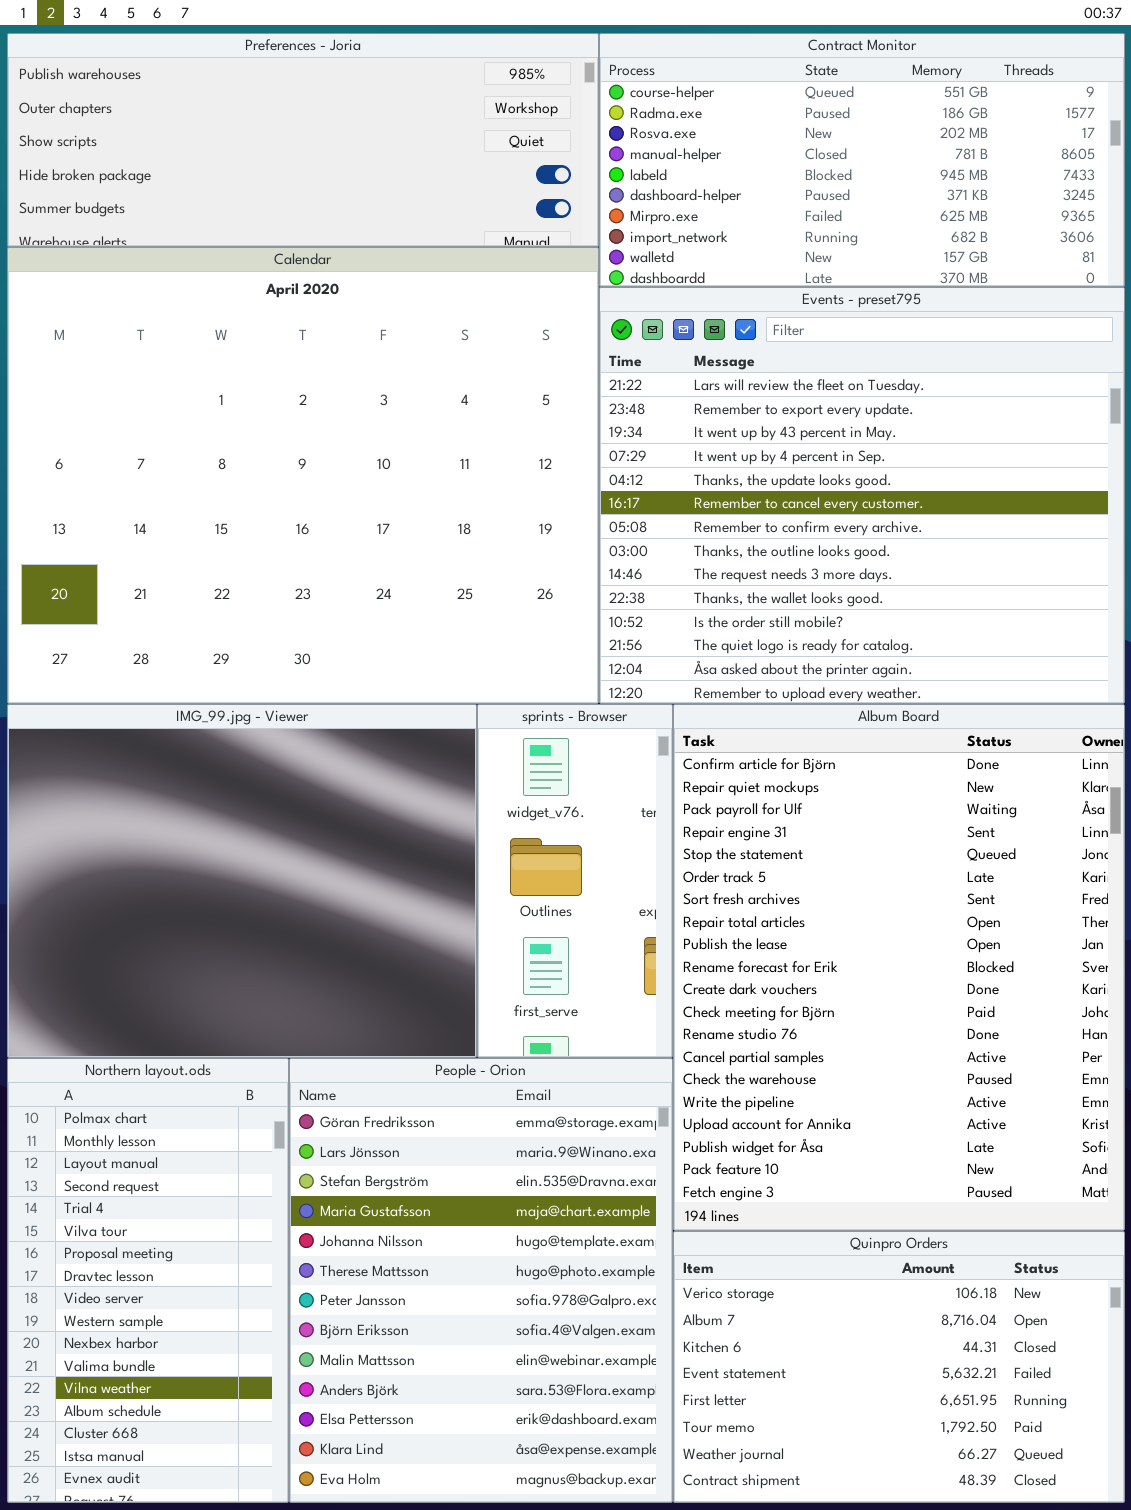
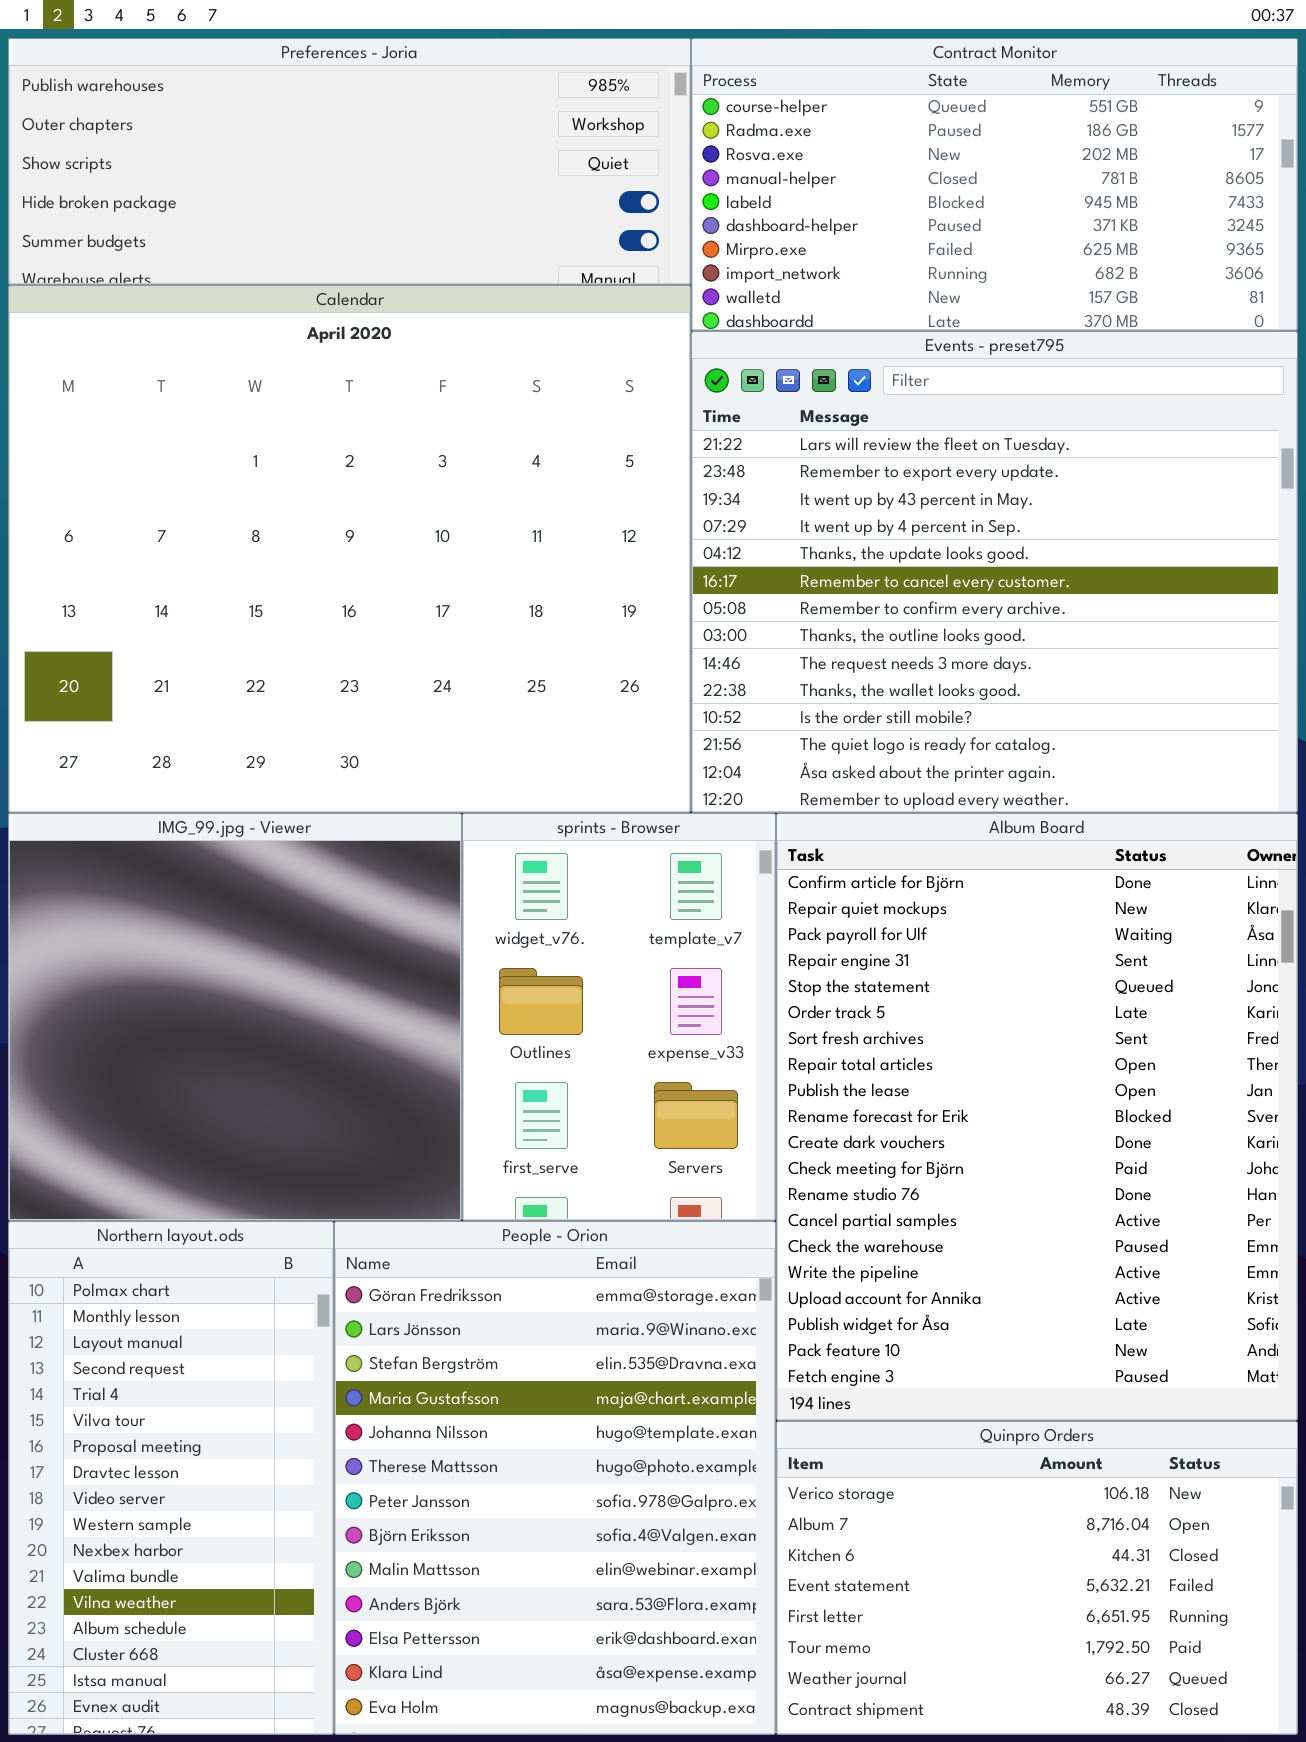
IMG_99.jpg - Viewer: [7,704,477,1058] -> [8,813,462,1221], resized
sprints - Browser: [477,704,673,1058] -> [462,813,776,1221], resized

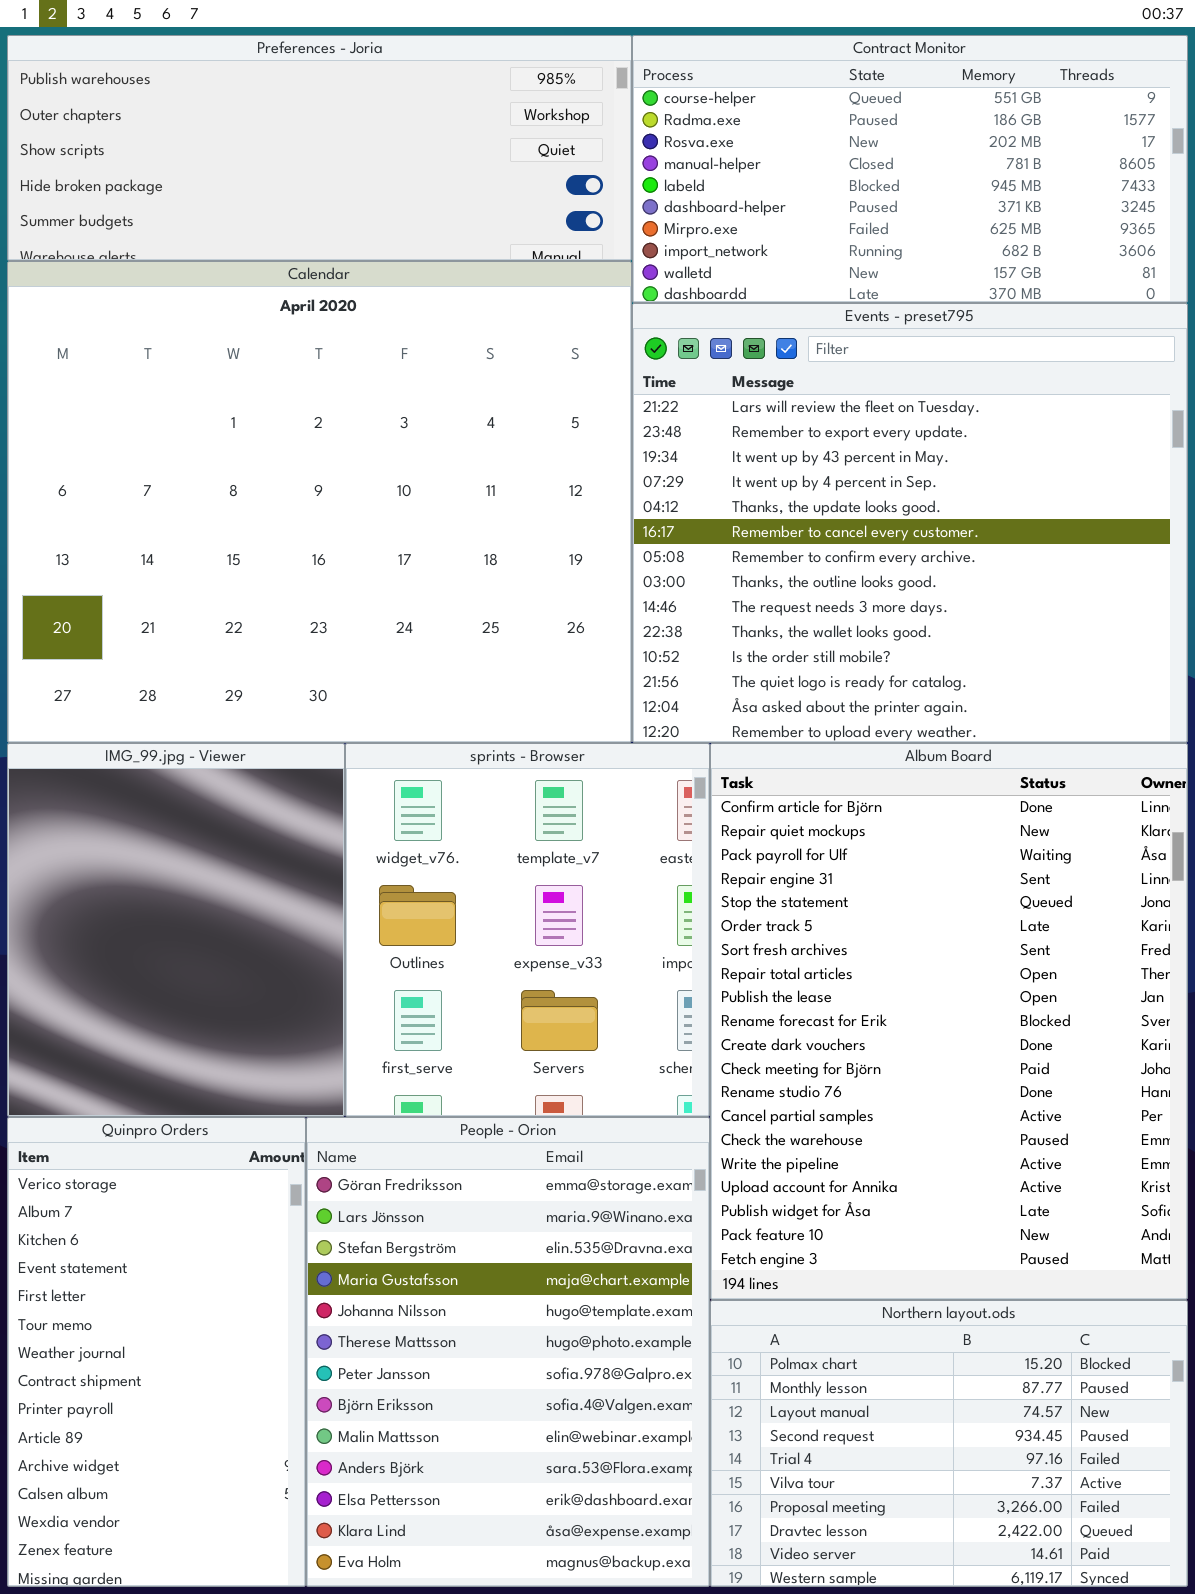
IMG_99.jpg - Viewer: [8,813,462,1221] -> [7,743,345,1117], resized
sprints - Browser: [462,813,776,1221] -> [345,743,710,1117], resized
Northern layout.ods: [8,1221,334,1735] -> [710,1300,1188,1587], moved, resized
Quinpro Orders: [776,1421,1298,1735] -> [7,1117,306,1587], moved, resized

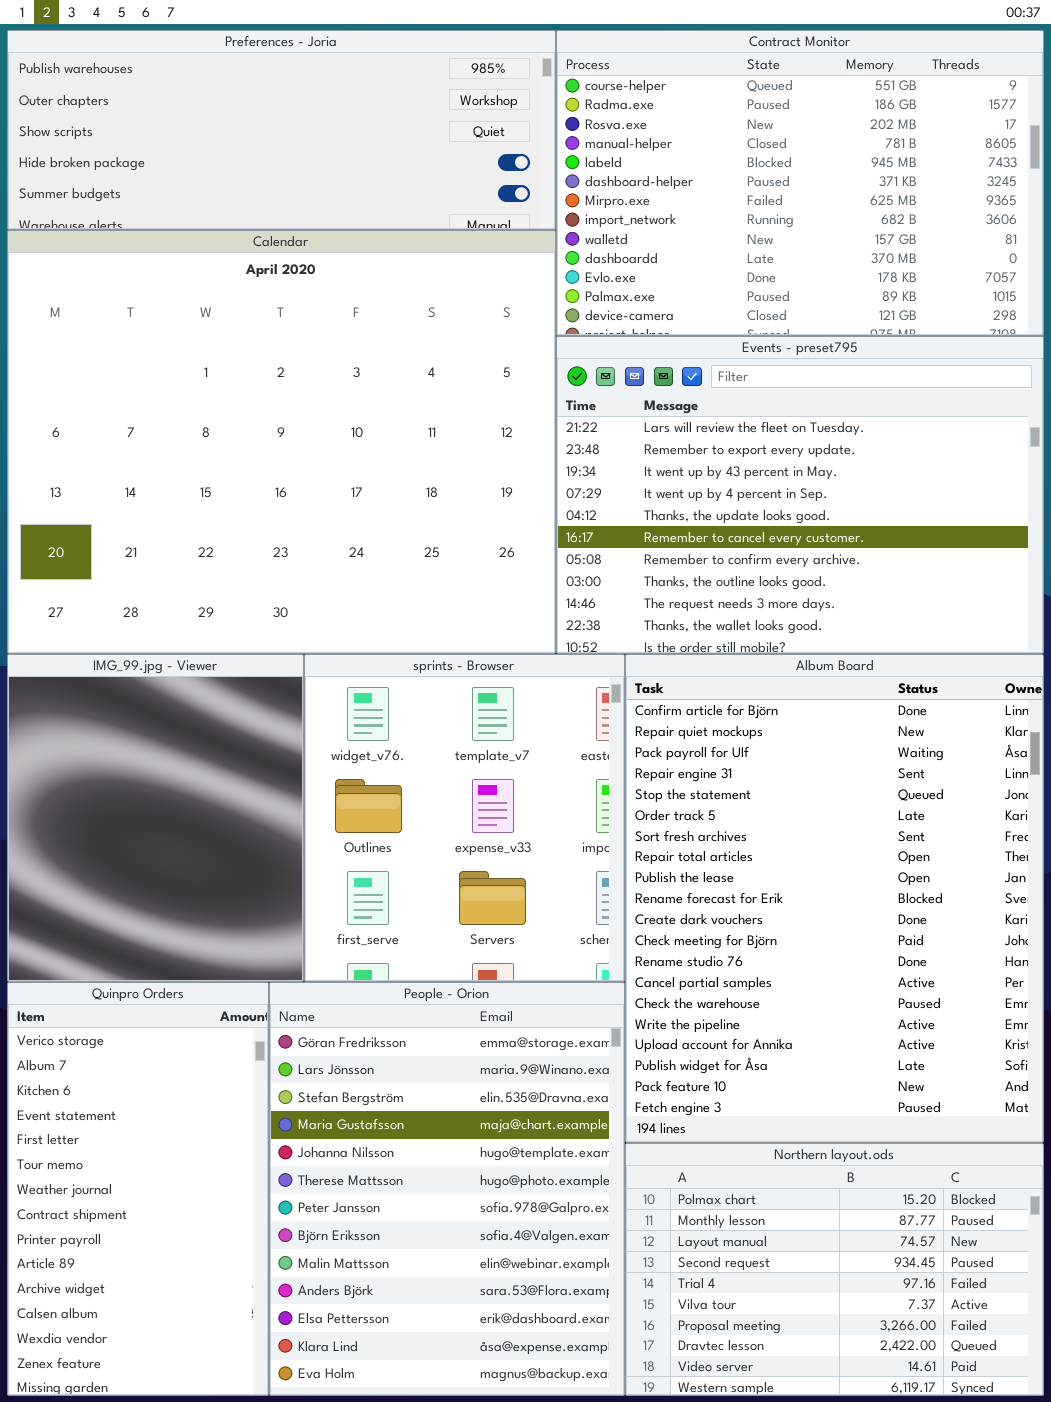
Contract Monitor: [632,35,1188,303] -> [556,30,1044,336], resized
Events - preset795: [632,303,1188,743] -> [556,336,1044,654], resized

